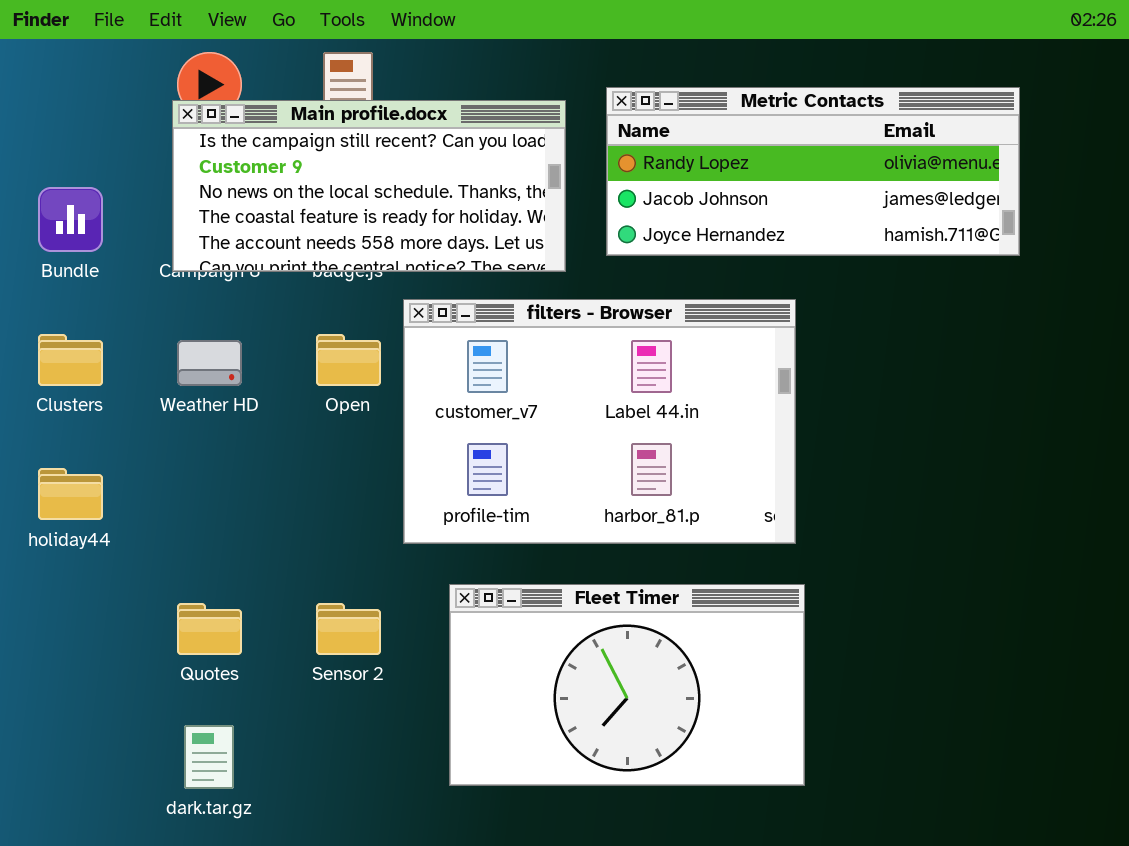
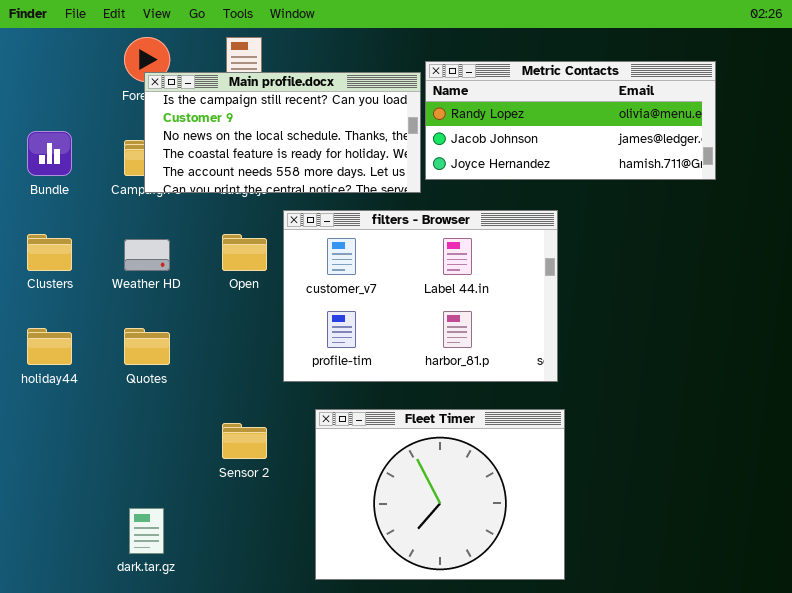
Main profile.docx: [172,100,566,272] -> [144,72,421,193], moved
Fleet Timer: [449,584,805,786] -> [315,409,565,580], resized
Quotes: [177,603,242,655] -> [124,328,170,365], moved

